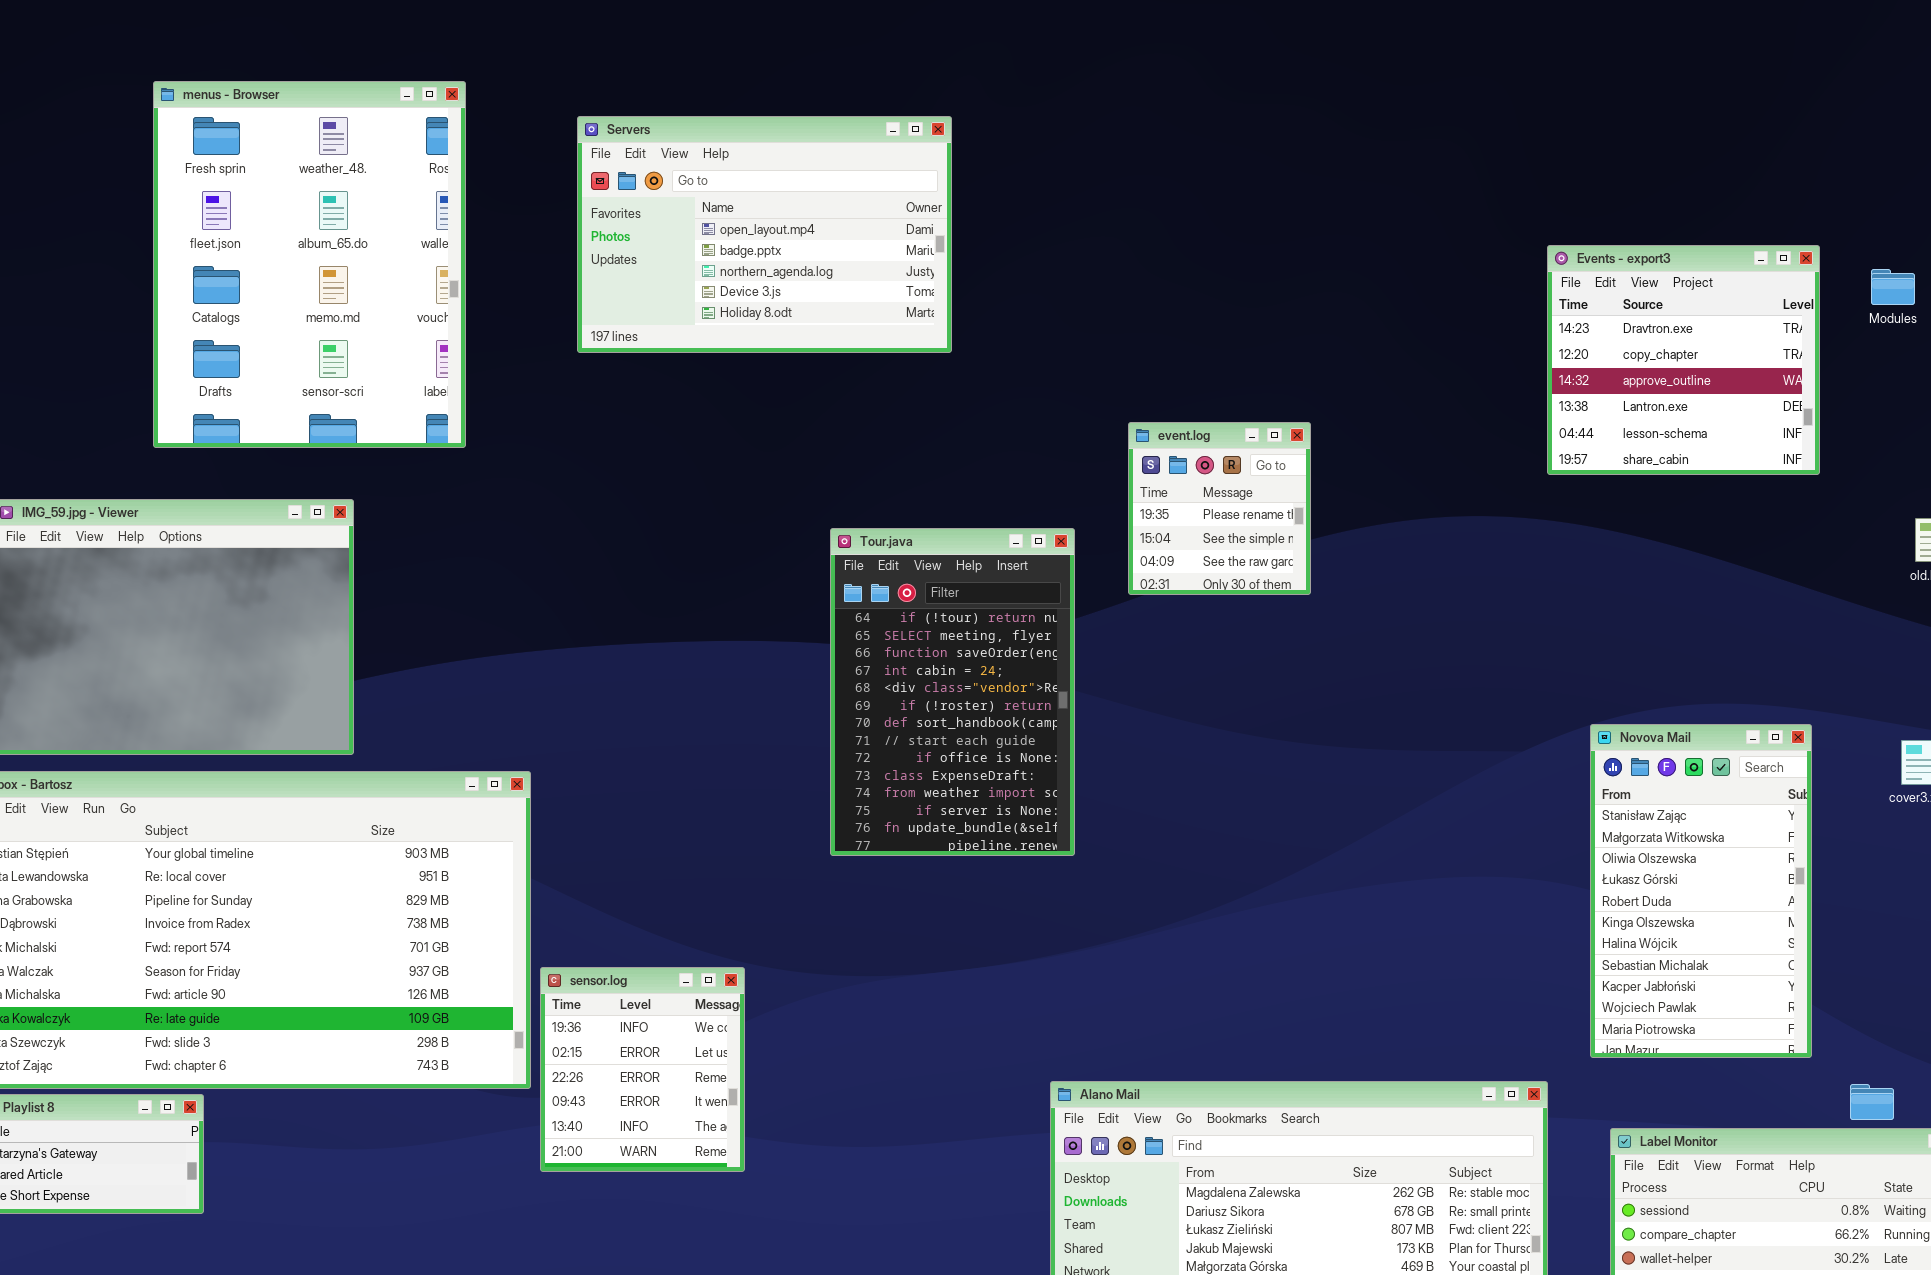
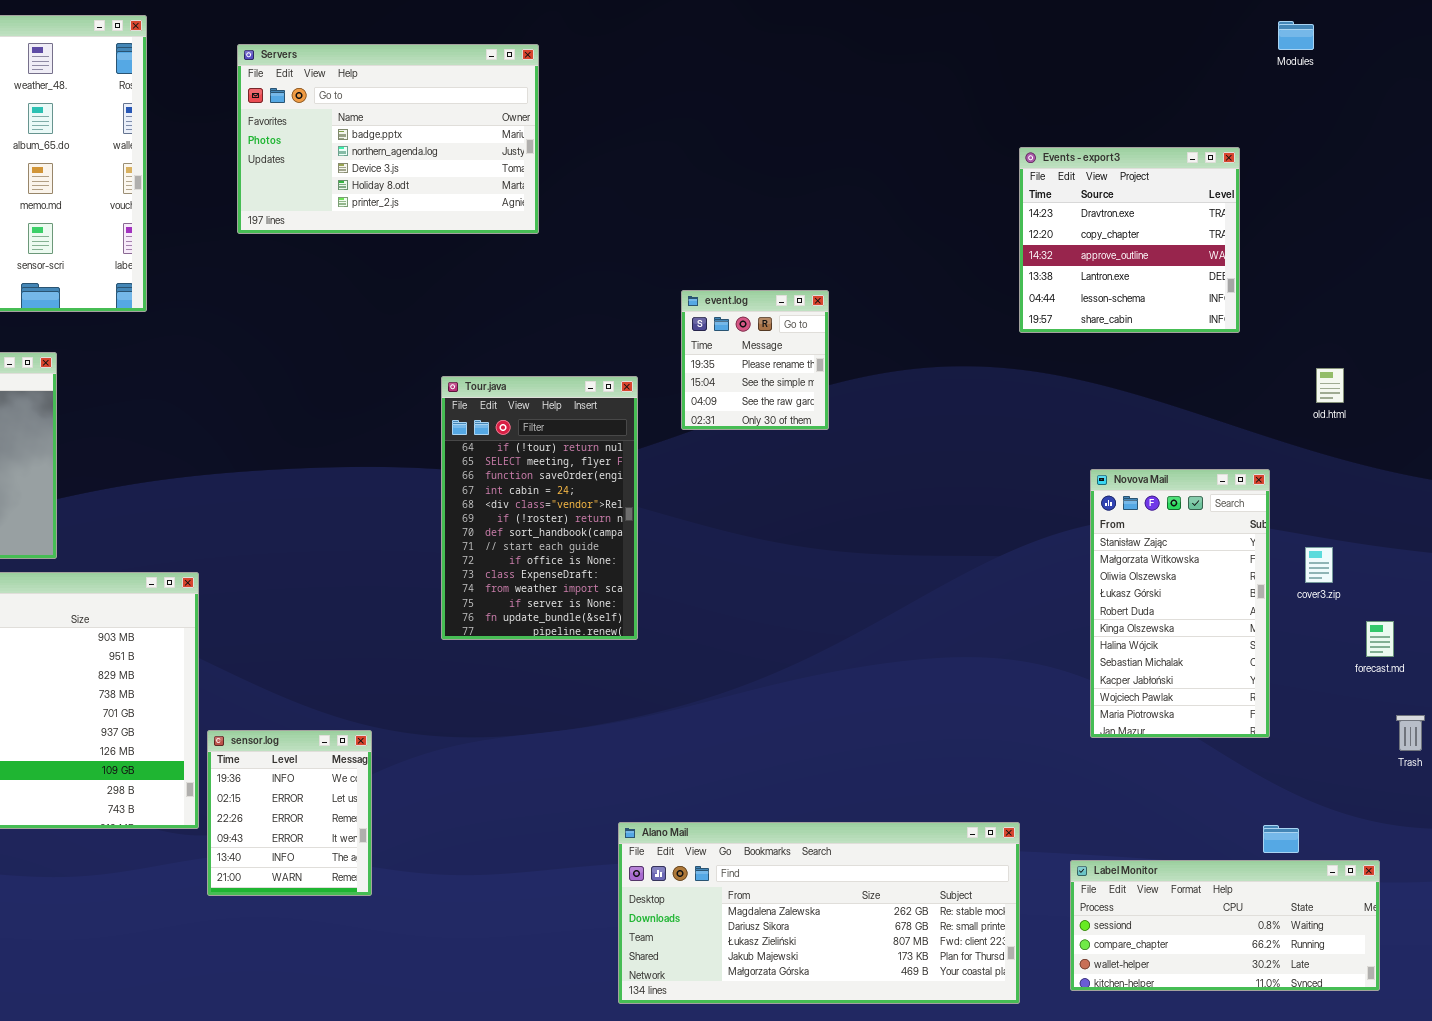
Servers: [577,116,952,353] -> [237,44,539,234], scrolled down 1 row
Modules: [1871,269,1915,305] -> [1278,21,1314,50], moved
Novova Mail: [1590,724,1812,1058] -> [1090,469,1270,738], moved

